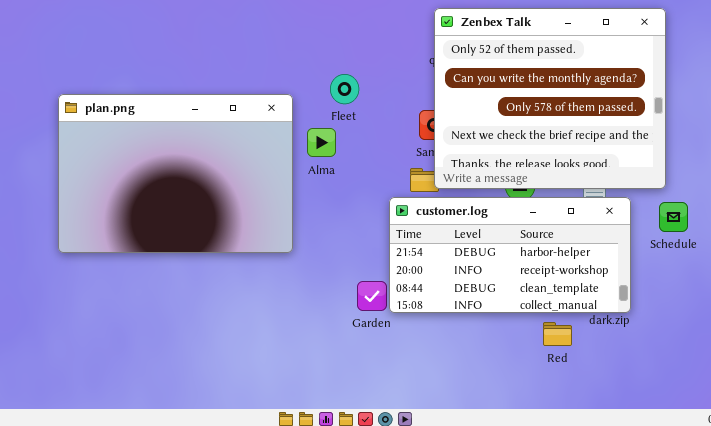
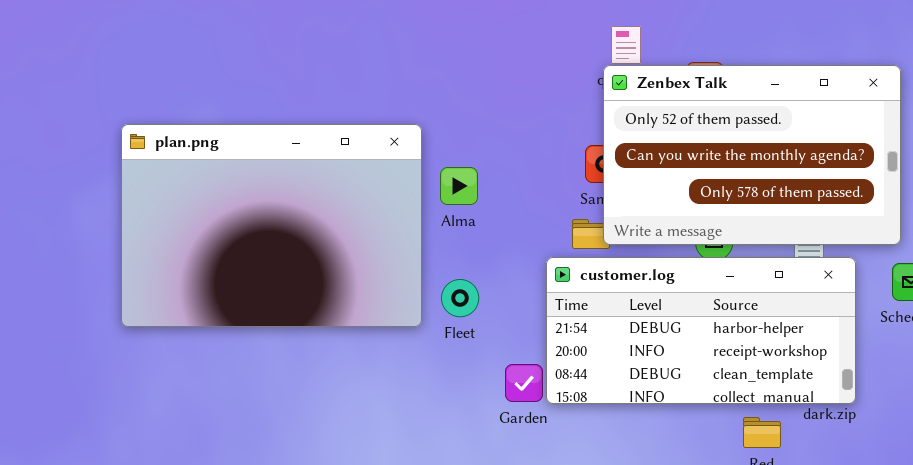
Zenbex Talk: [434,8,666,189] -> [603,65,901,245], resized
Fleet: [330,74,359,104] -> [441,279,479,317], moved

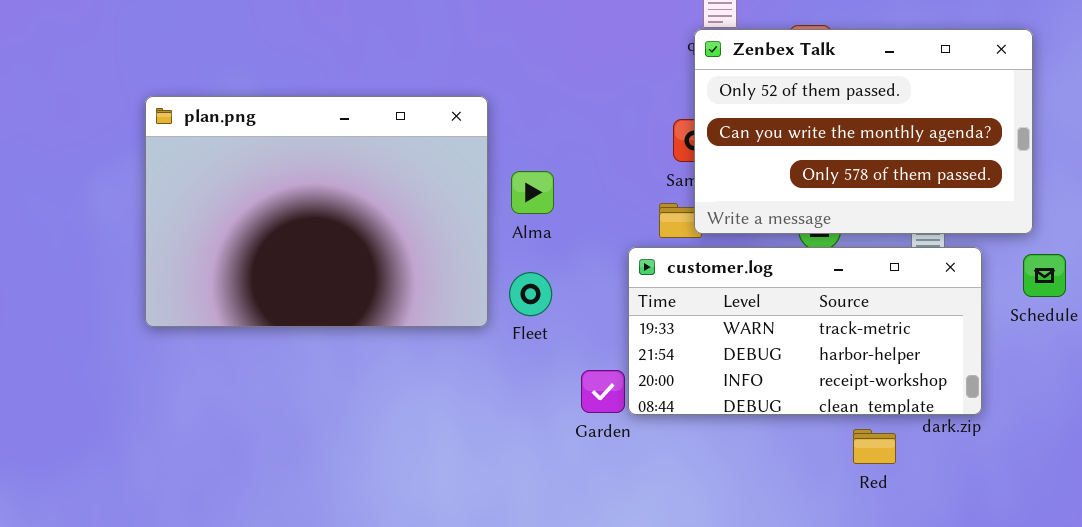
Alma: [440,167,478,205] -> [511,171,554,214], moved
customer.log: [546,257,856,404] -> [628,247,982,415], scrolled up 1 row

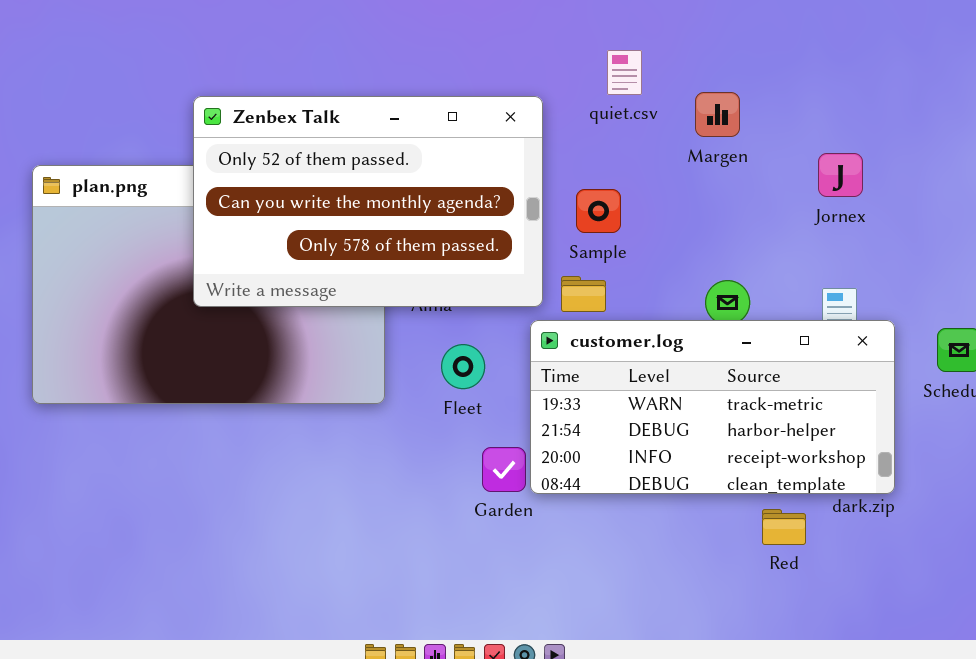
Zenbex Talk: [694,29,1033,234] -> [193,96,543,307], moved
Fleet: [509,272,552,316] -> [441,344,485,389], moved

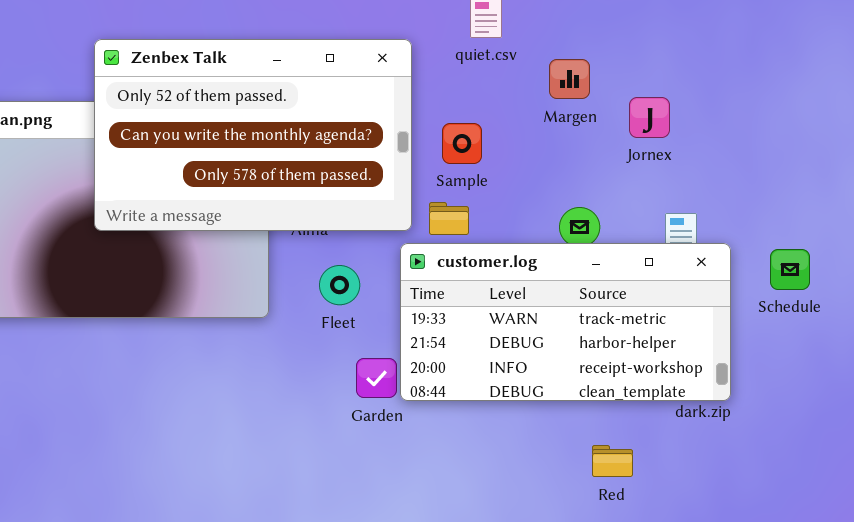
Margen: [695,92,740,137] -> [549,59,590,99], moved
Jornex: [818,153,863,197] -> [629,97,670,138], moved
Red: [762,509,806,545] -> [592,445,633,477], moved

